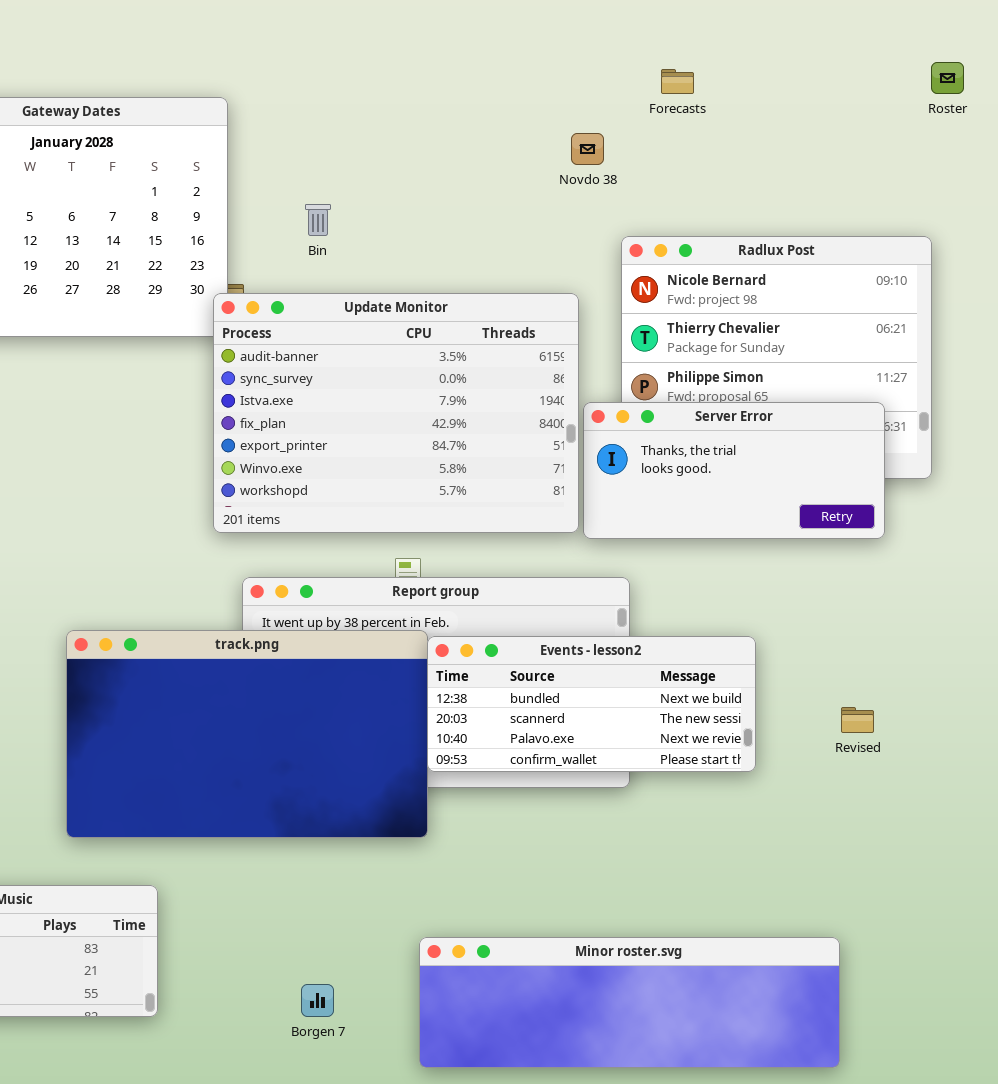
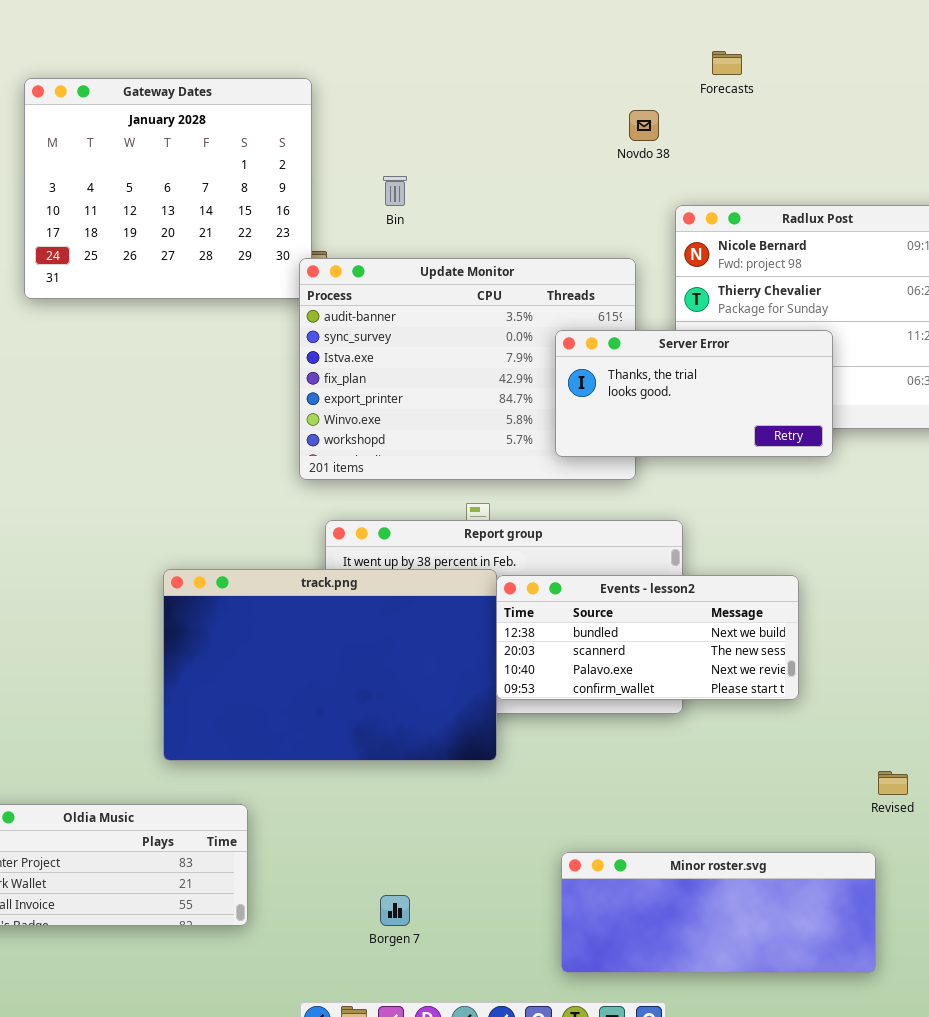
Server Error: [583,402,885,539] -> [555,330,833,457], moved
Revised: [841,707,874,733] -> [878,771,908,795], moved
Minor roster.svg: [419,937,840,1068] -> [561,852,876,973], resized

